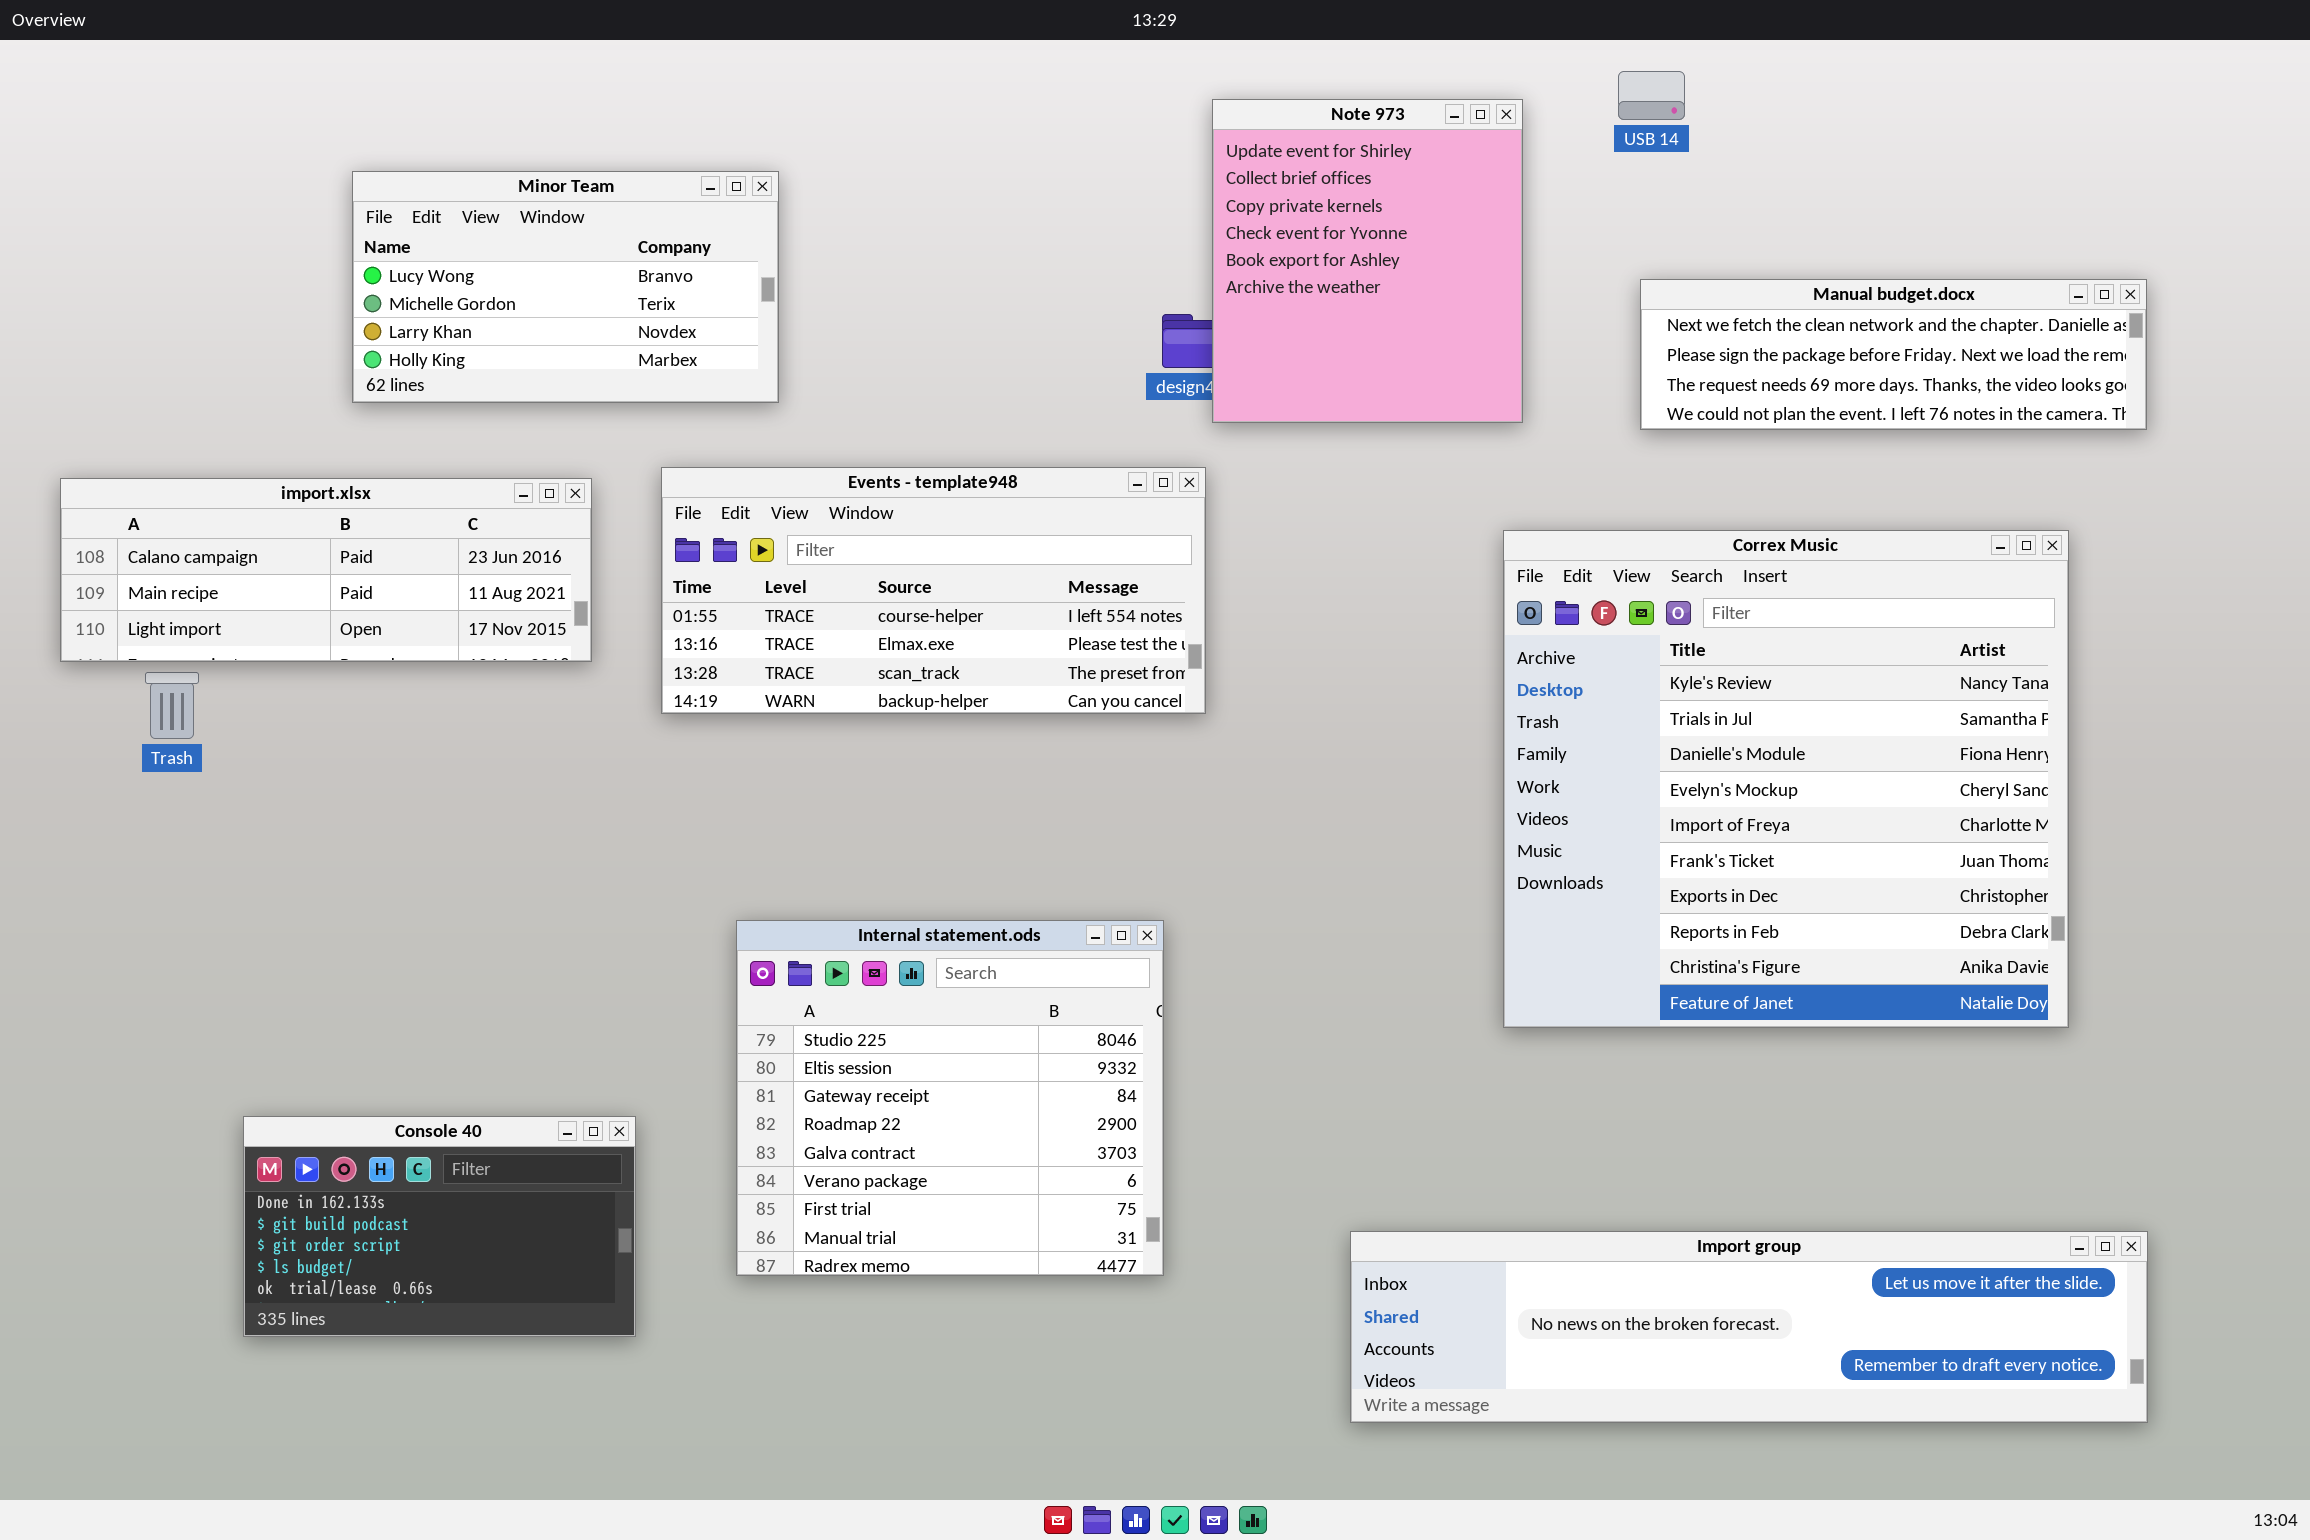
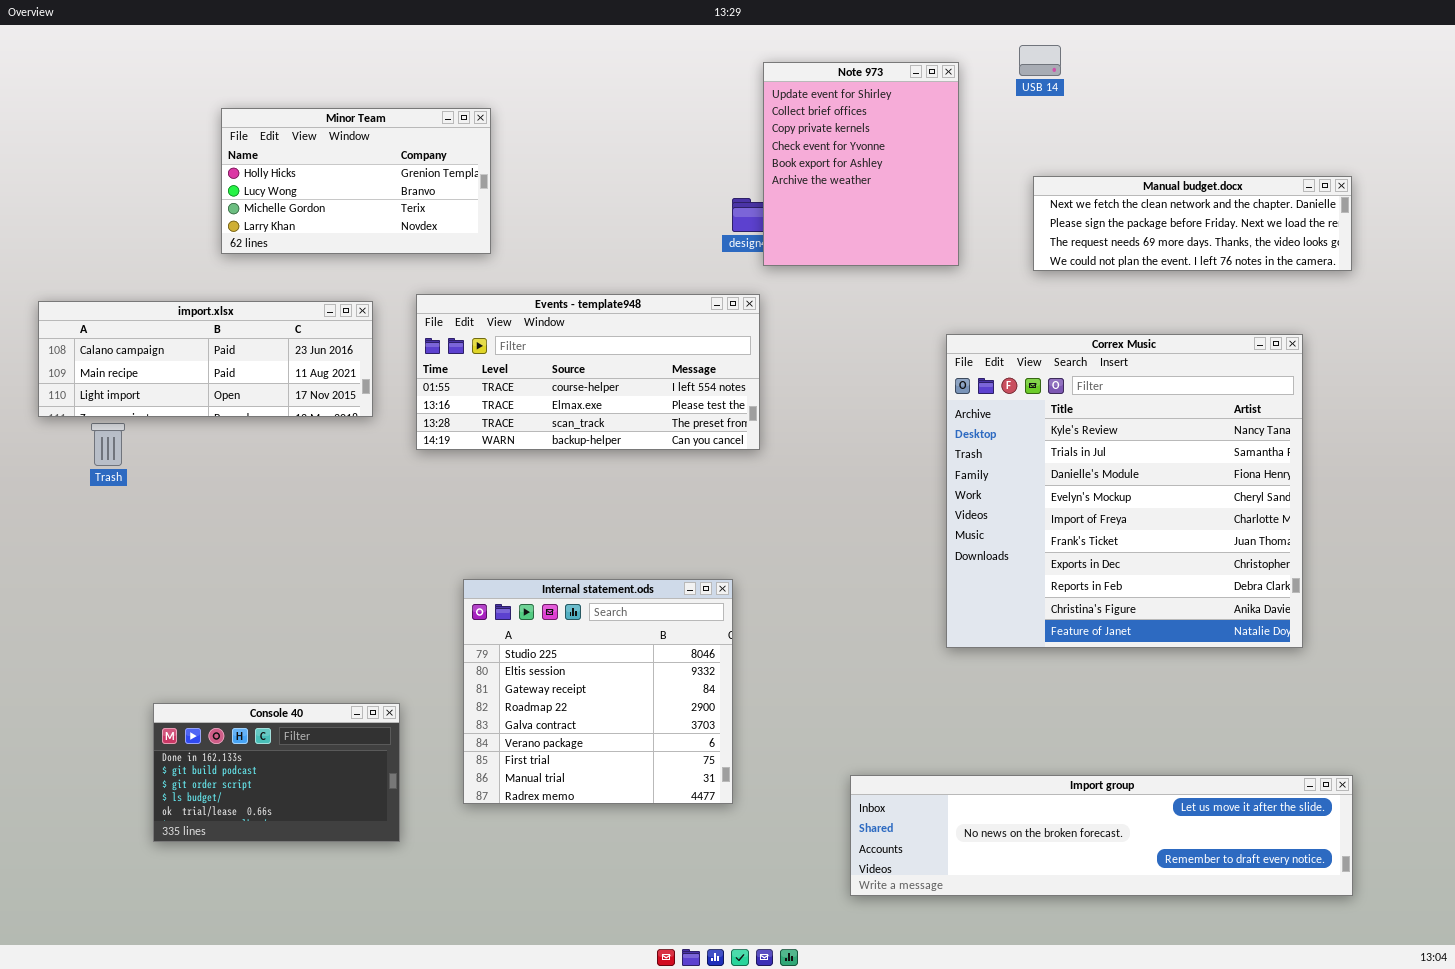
Minor Team: [352,171,779,403] -> [221,108,491,254], scrolled up 1 row

